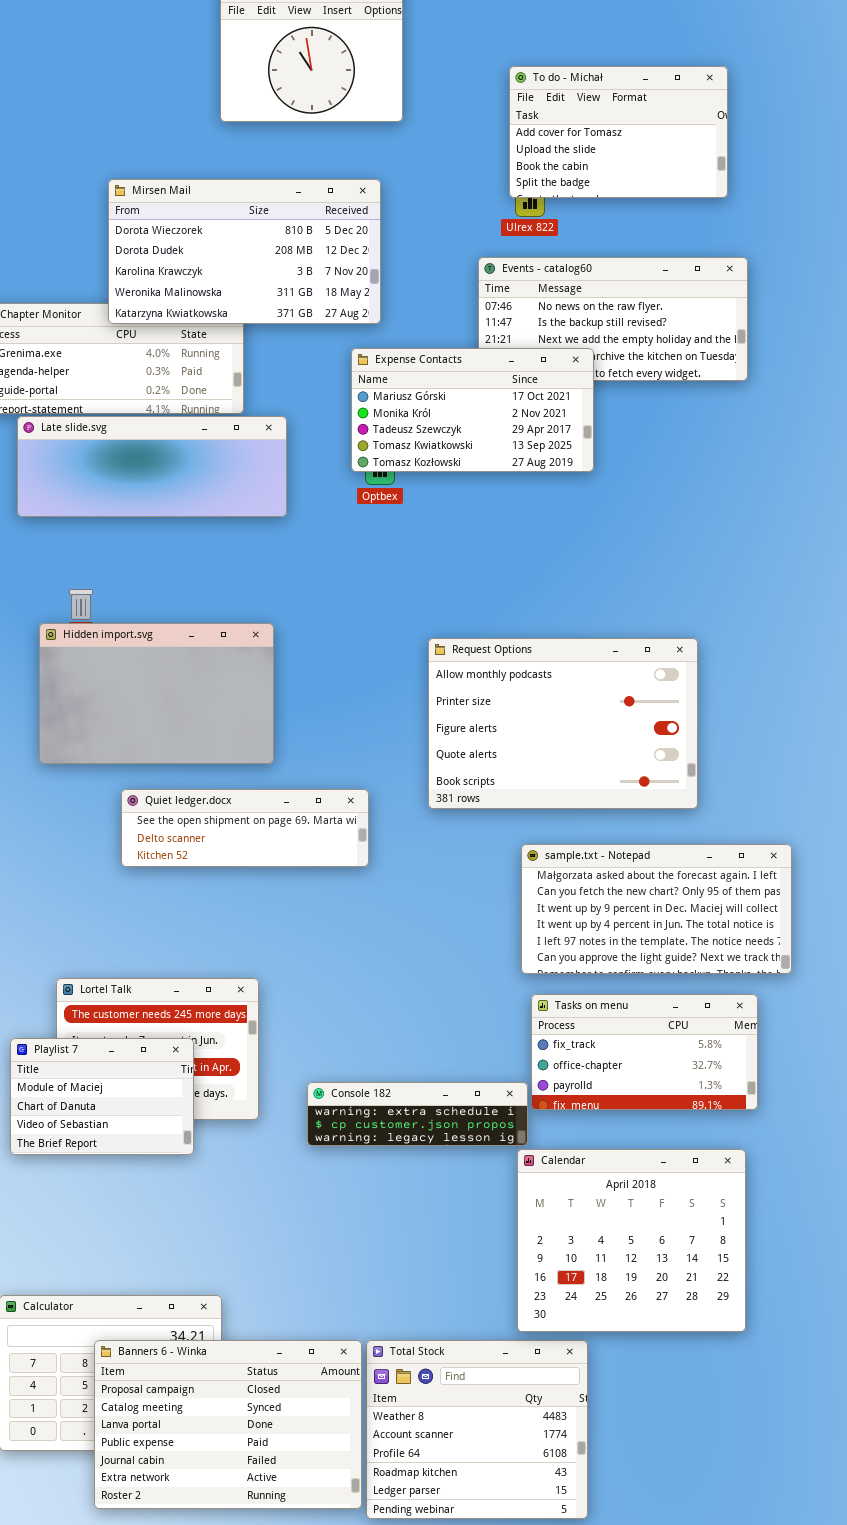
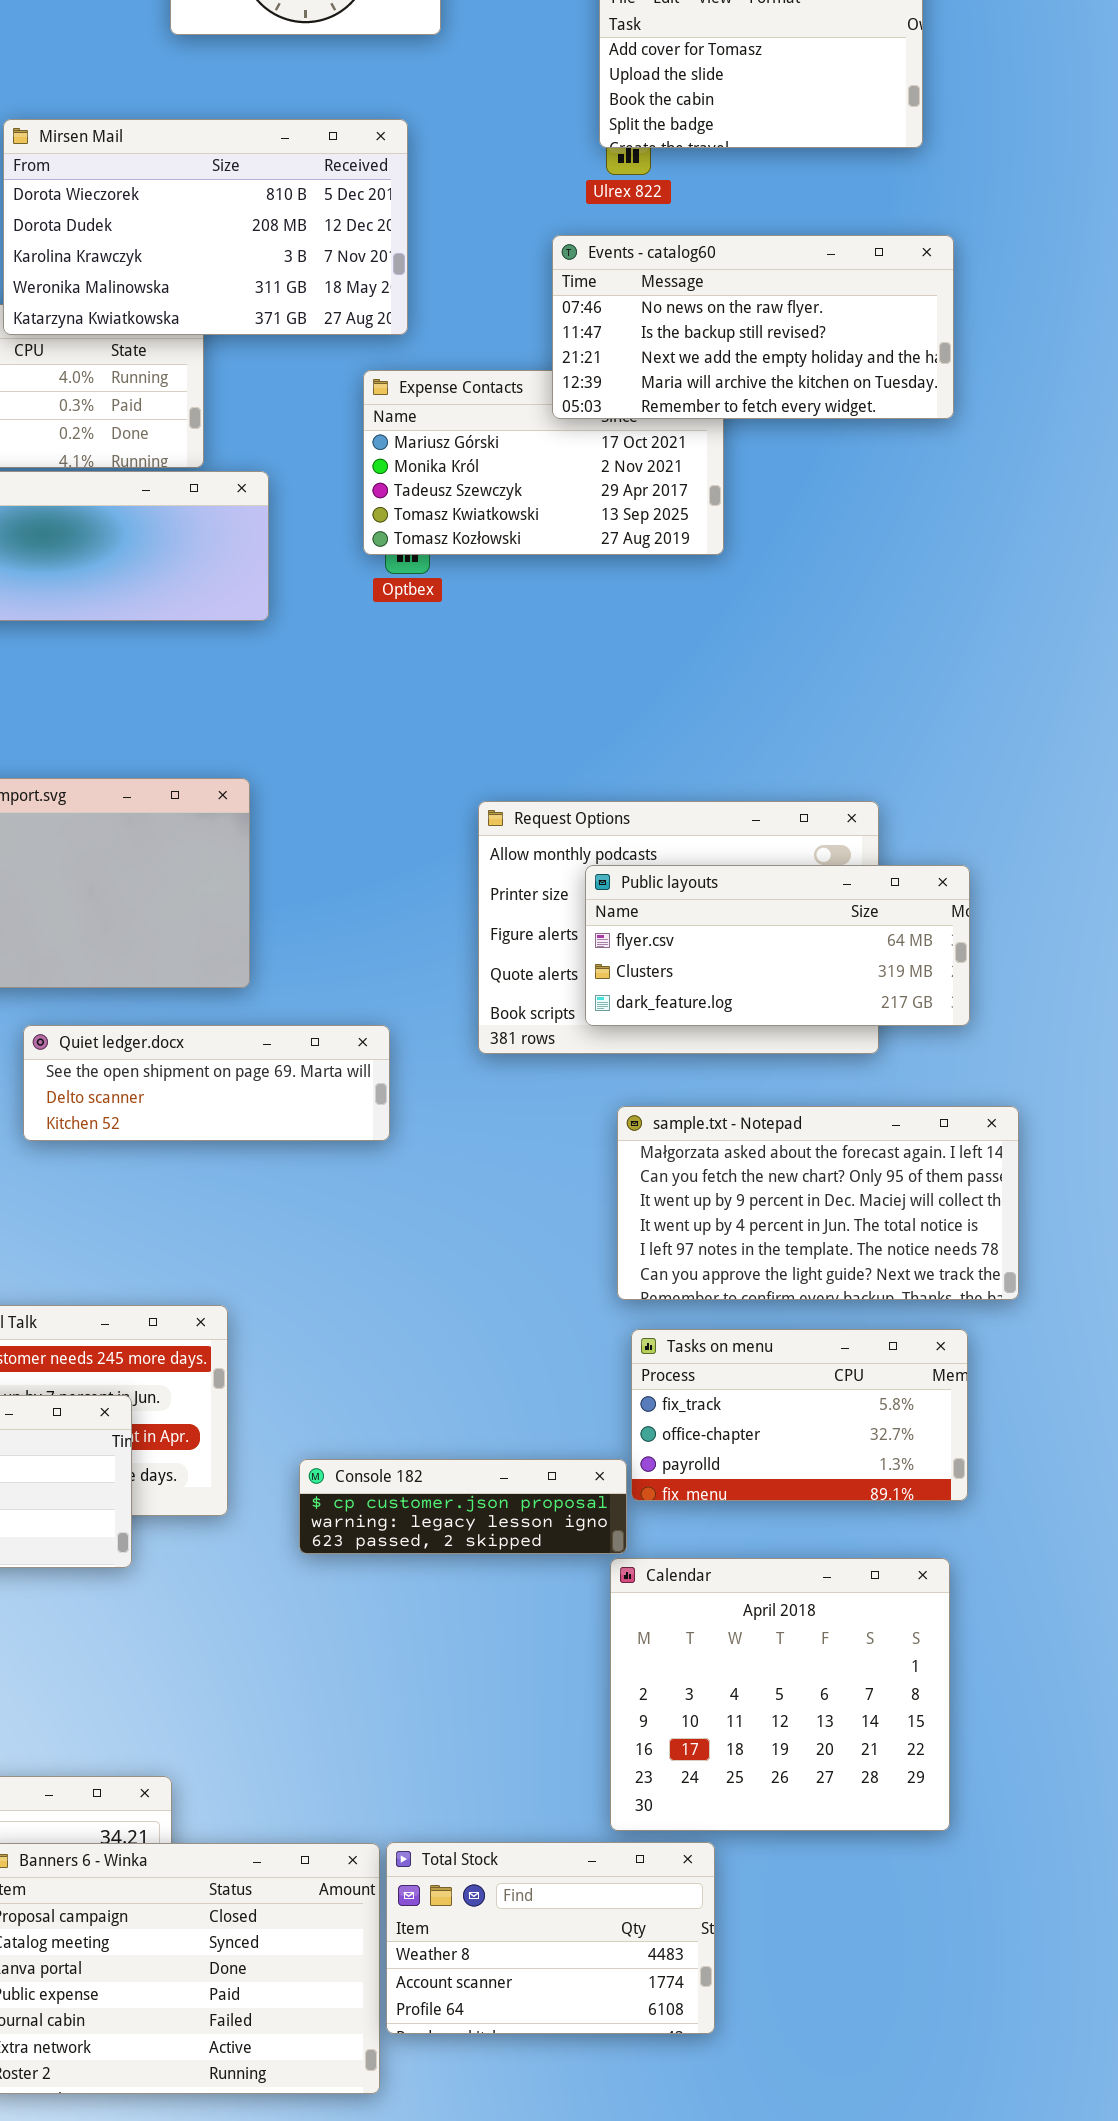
Events - catalog60: [478,257,748,381] -> [552,235,954,419], raised
Public layouts: none -> [585,865,970,1026], opened
Console 182: [307,1082,528,1146] -> [299,1459,627,1554], scrolled down 1 row
Total Stock: [366,1340,588,1519] -> [386,1842,715,2034], resized

